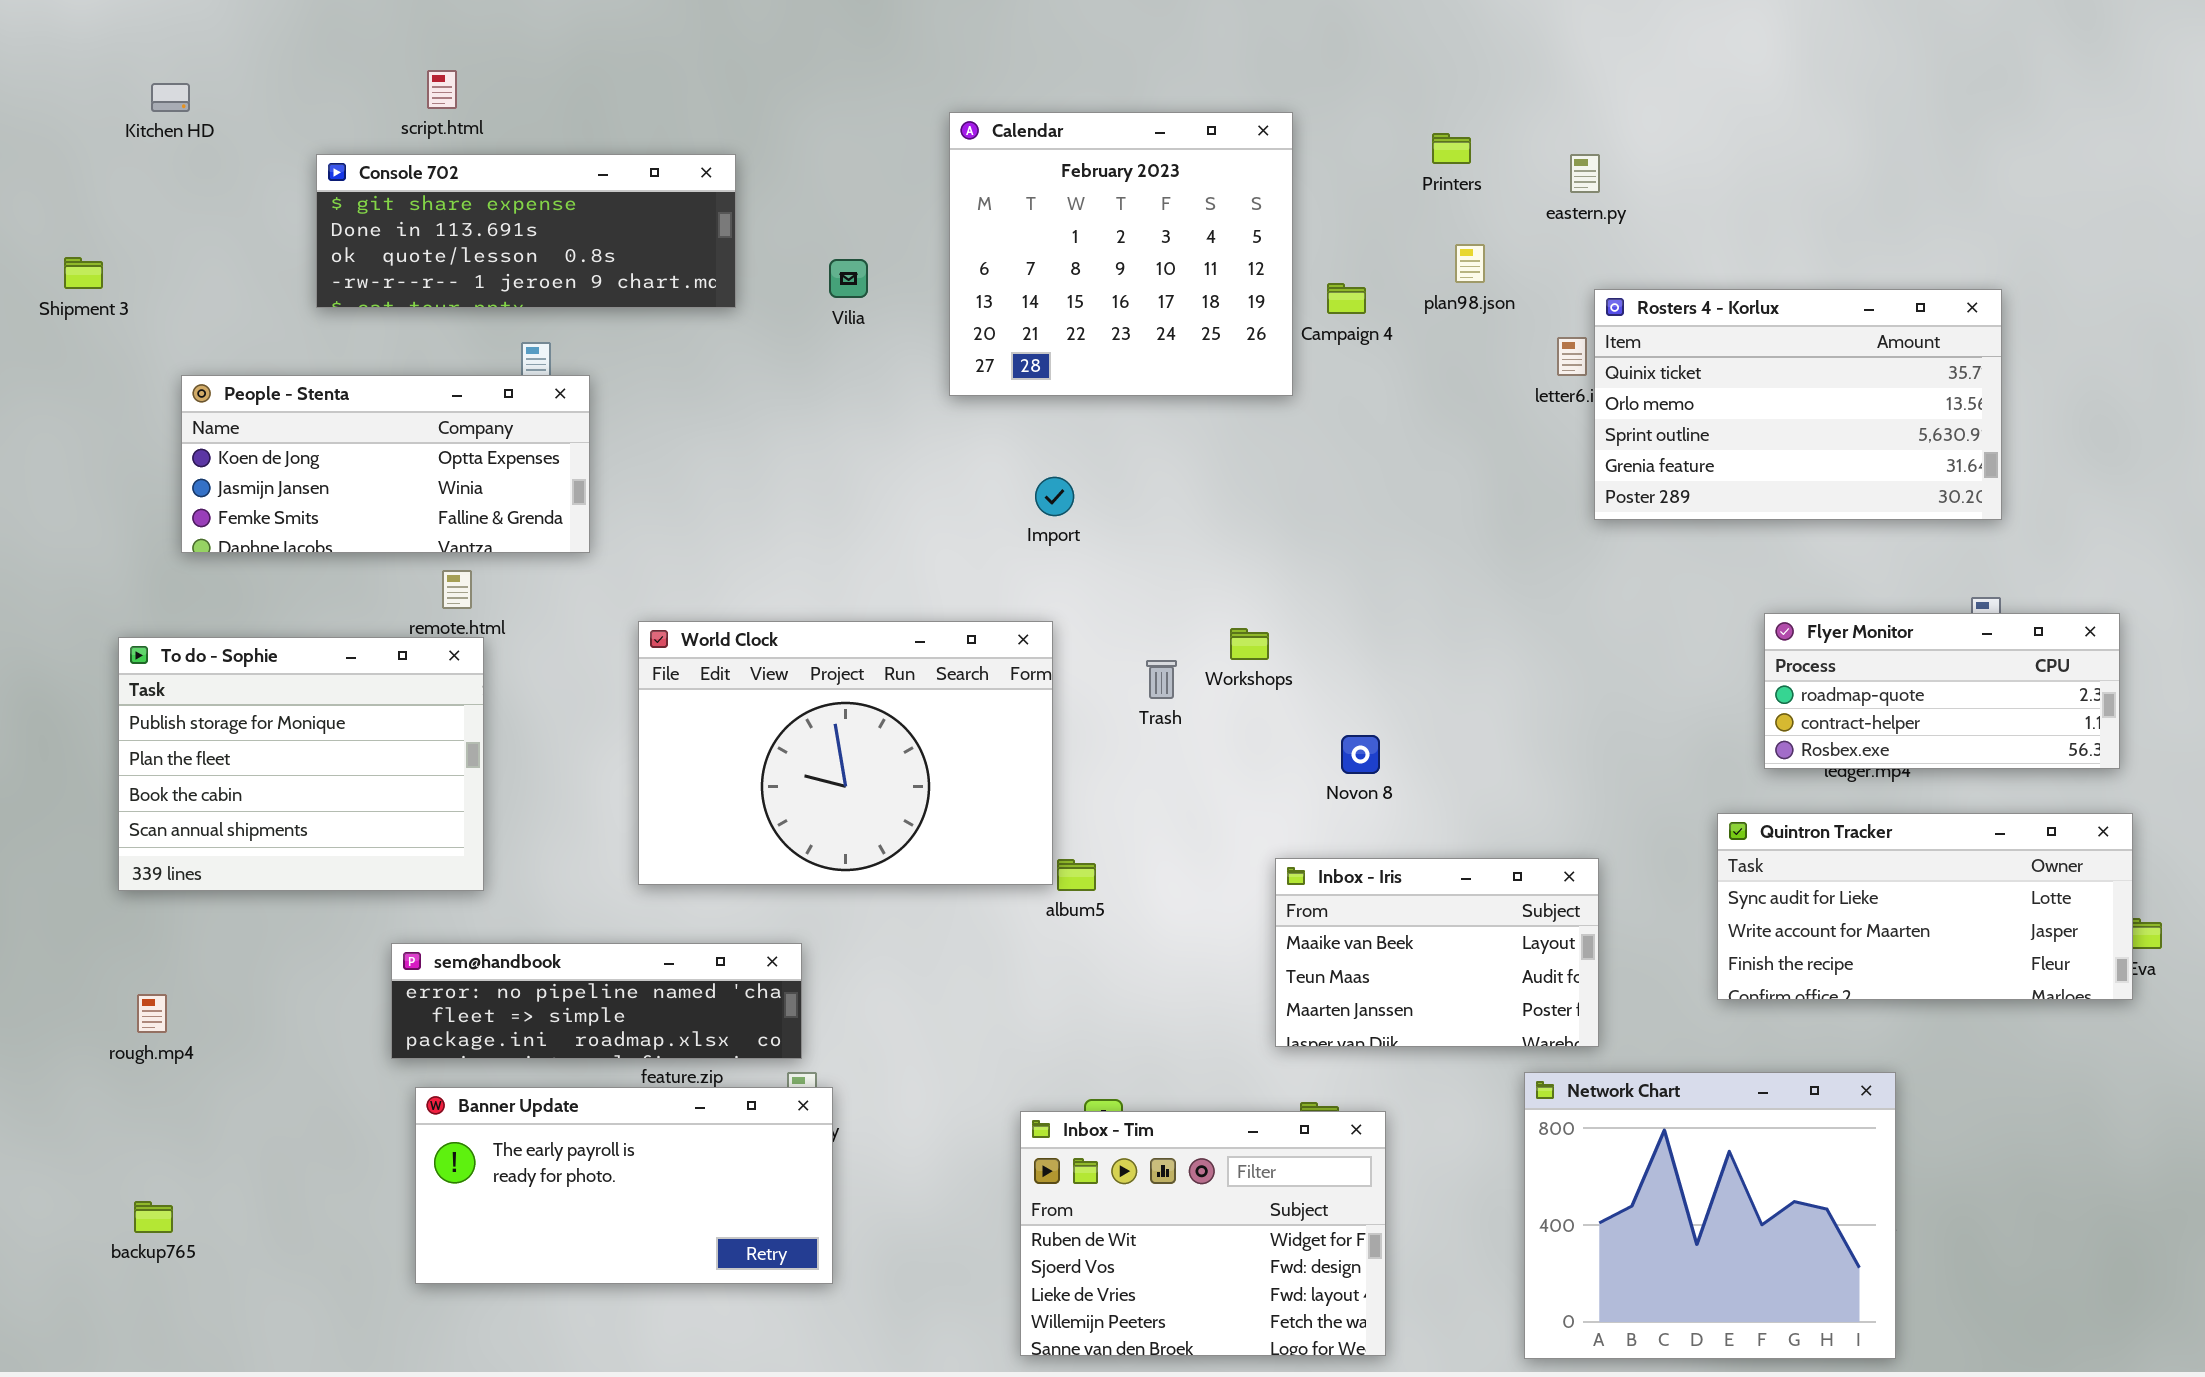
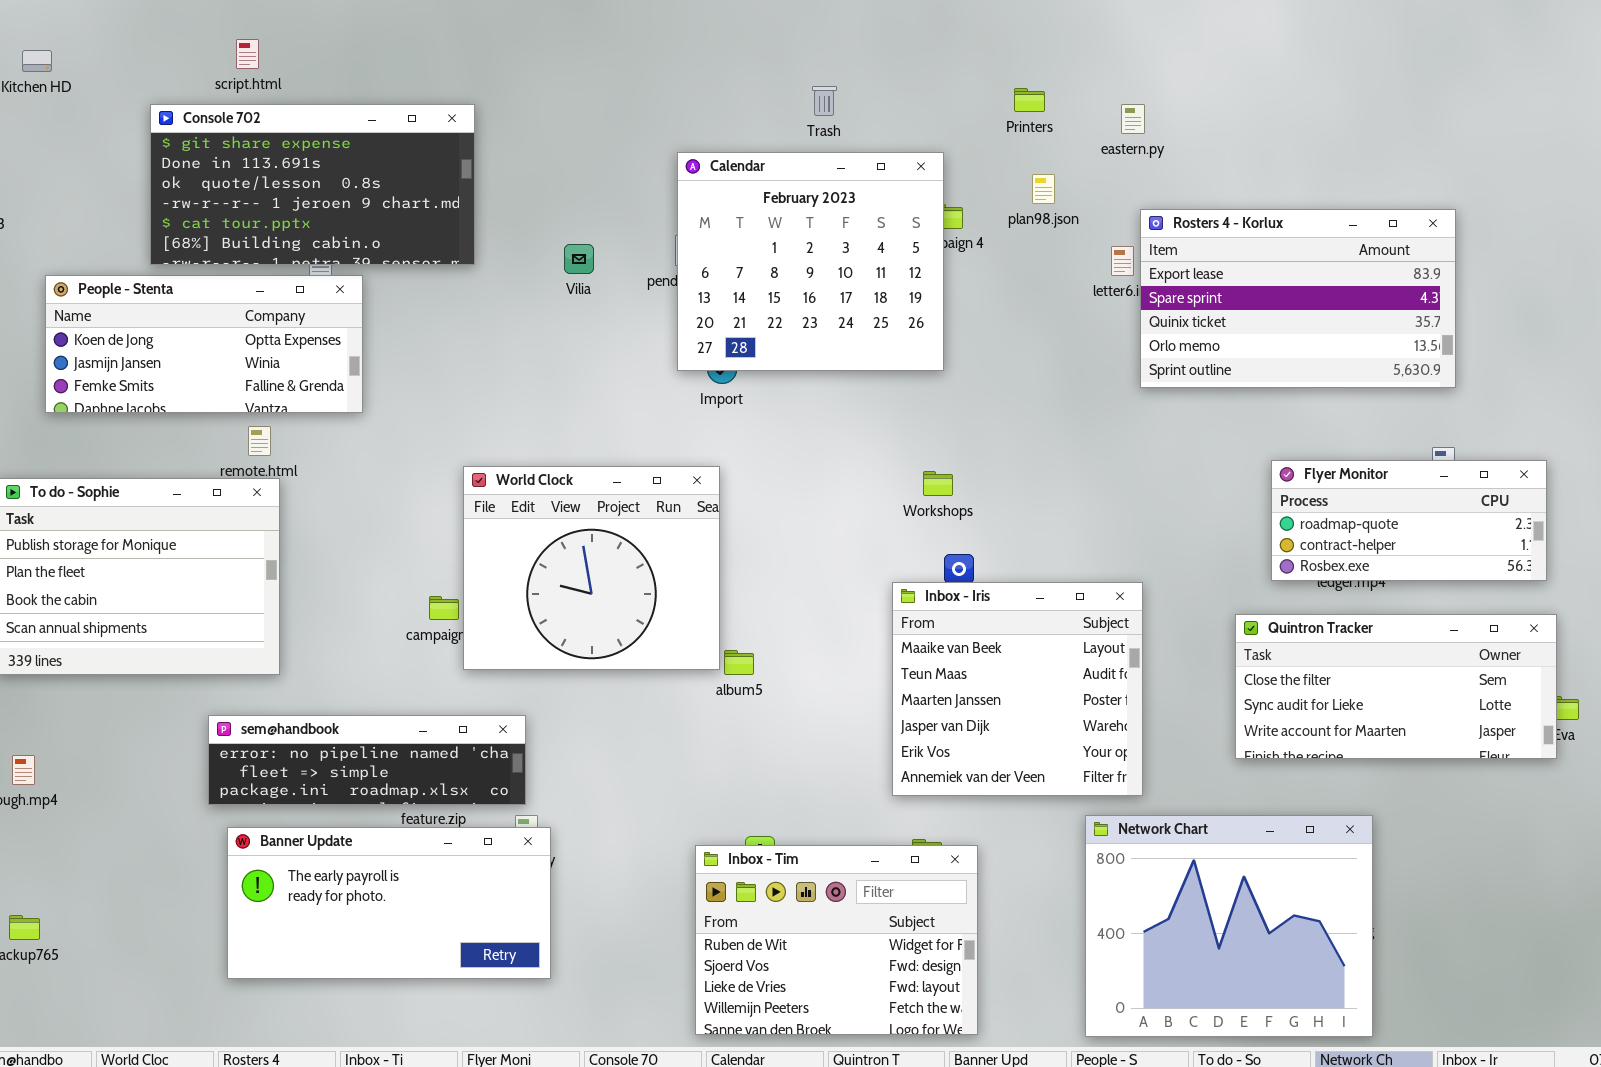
Calendar: [949,112,1293,396] -> [677,152,944,371], moved
Console 702: [316,154,736,308] -> [150,104,475,265], resized
Vilia: [829,259,868,298] -> [564,244,594,274], moved
Rosters 4 - Korlux: [1594,289,2002,520] -> [1140,209,1456,388], scrolled up 2 rows
World Clock: [638,621,1053,885] -> [463,466,720,670], resized
Workshops: [1230,628,1269,660] -> [923,471,953,496], moved
Trash: [1146,660,1177,699] -> [812,86,837,116], moved
Quintron Tracker: [1717,813,2133,1000] -> [1235,614,1557,759], scrolled up 1 row
Inbox - Iris: [1275,858,1599,1047] -> [892,582,1143,796], resized

